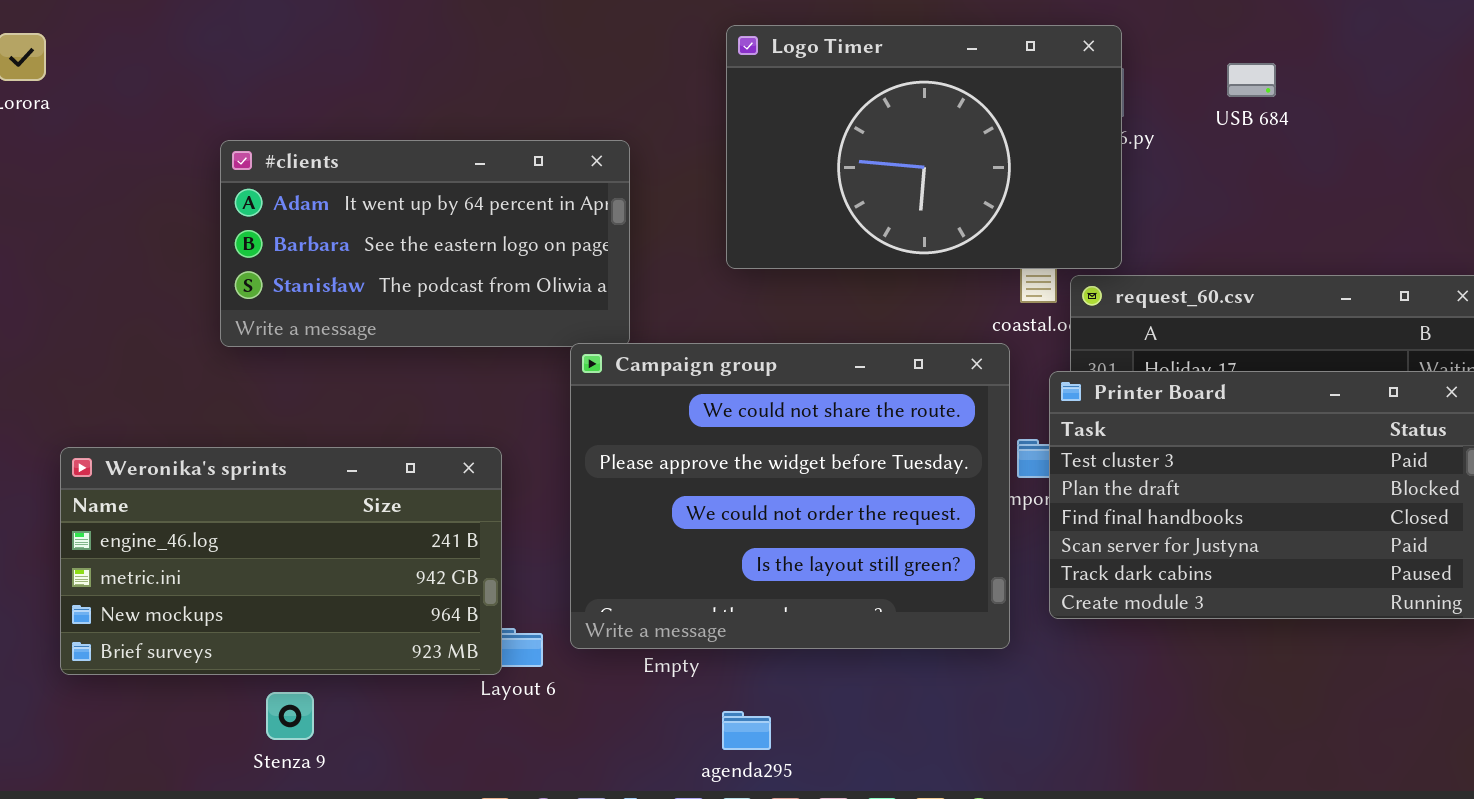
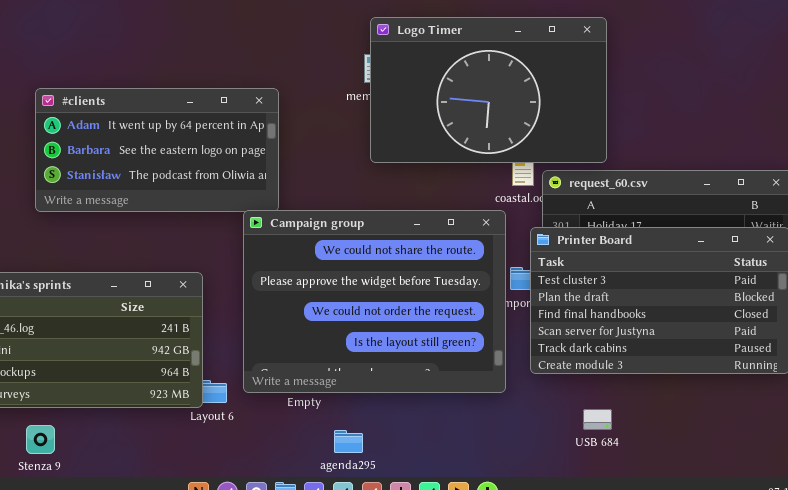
Logo Timer: [726,25,1122,269] -> [370,17,607,163], moved
USB 684: [1227,63,1276,97] -> [583,409,612,430], moved
Stenza 9: [266,692,314,740] -> [26,425,55,454], moved

